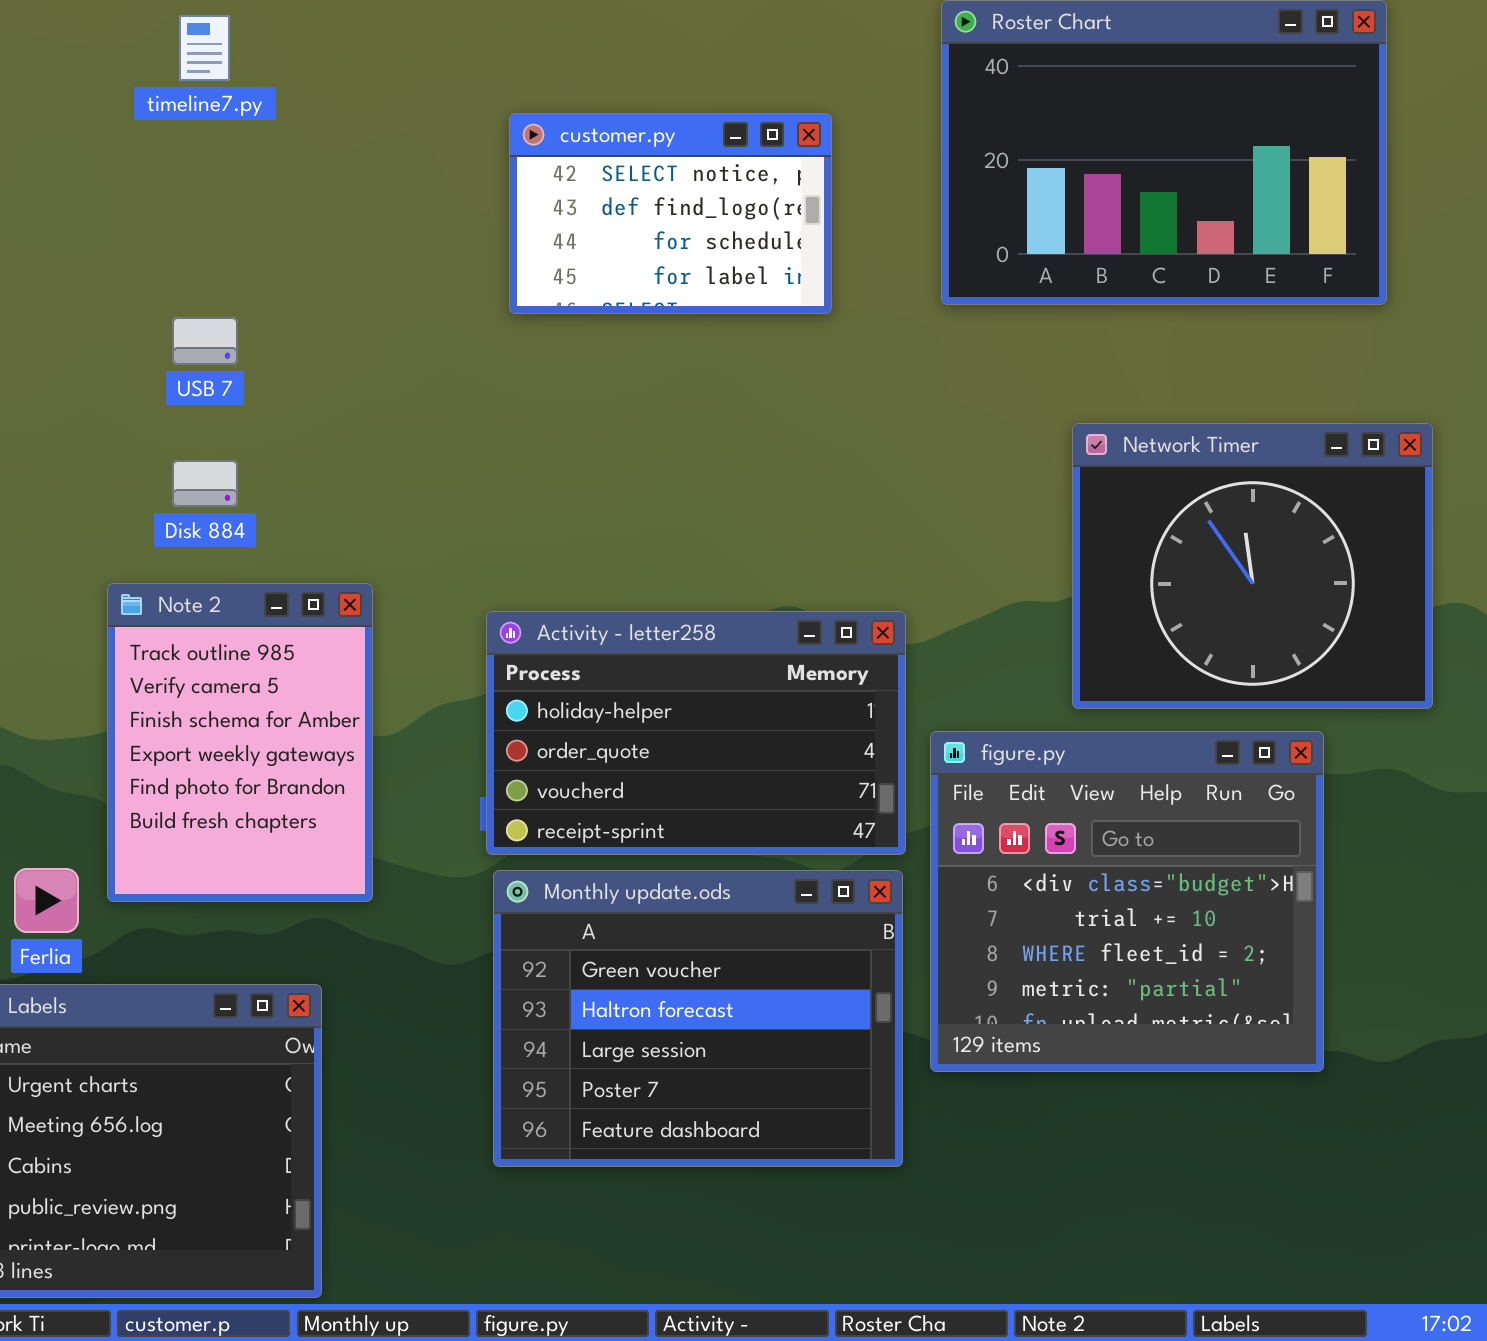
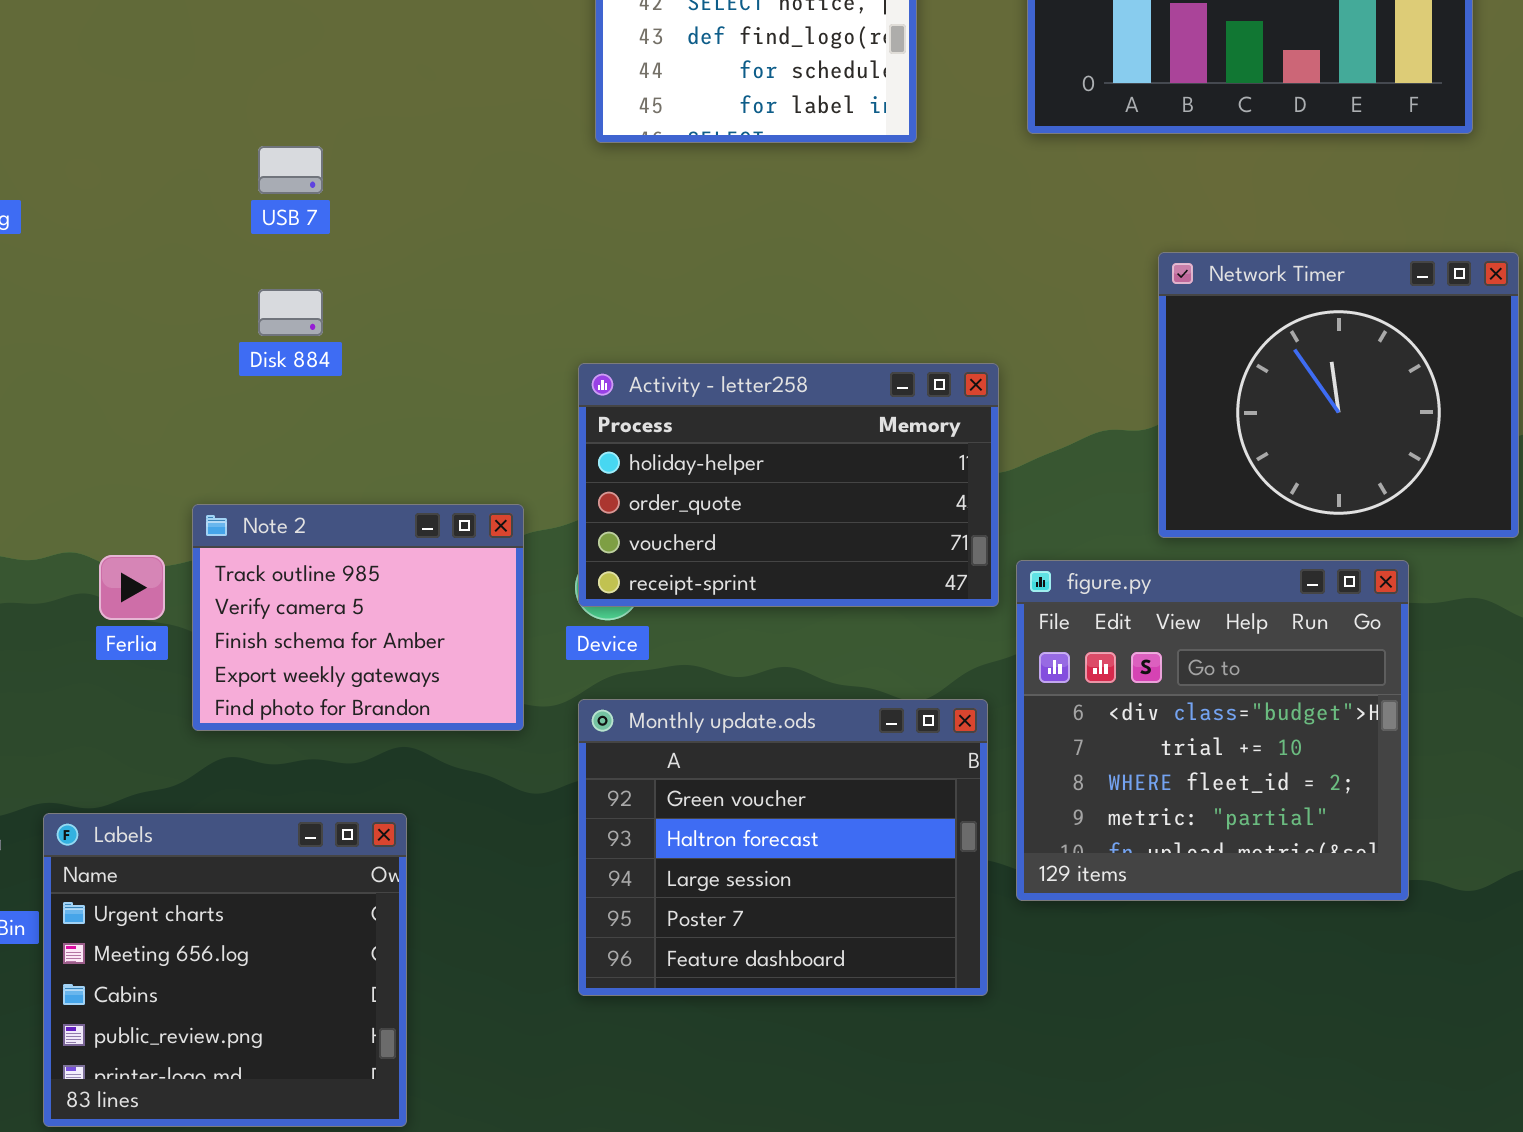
Note 2: [107,583,373,902] -> [192,504,524,731], resized
Activity - letter258: [486,611,906,855] -> [578,363,999,607], moved
Ferlia: [14,868,79,933] -> [99,555,165,620], moved

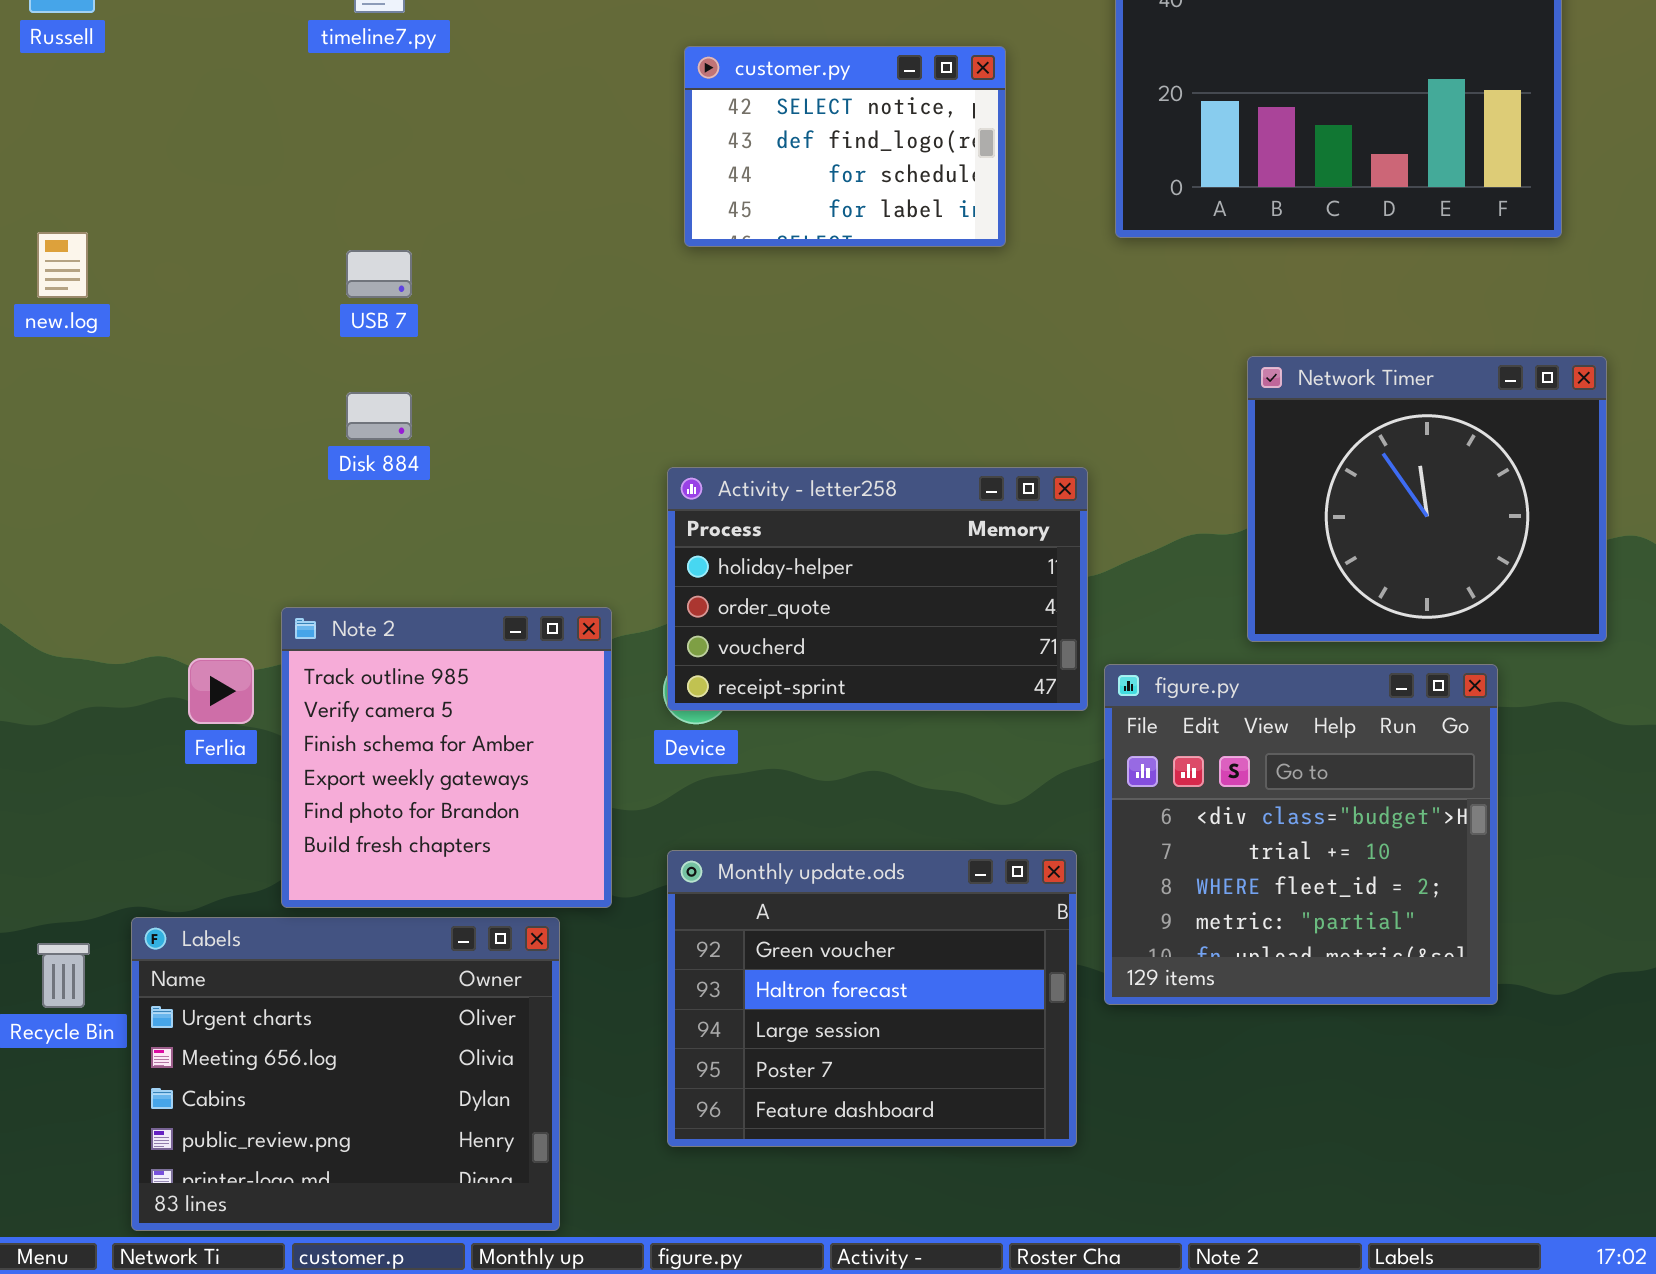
Note 2: [192,504,524,731] -> [281,607,612,908], resized
Monthly update.ods: [578,699,988,996] -> [667,850,1077,1147], moved
Labels: [43,813,407,1127] -> [131,917,560,1231], resized

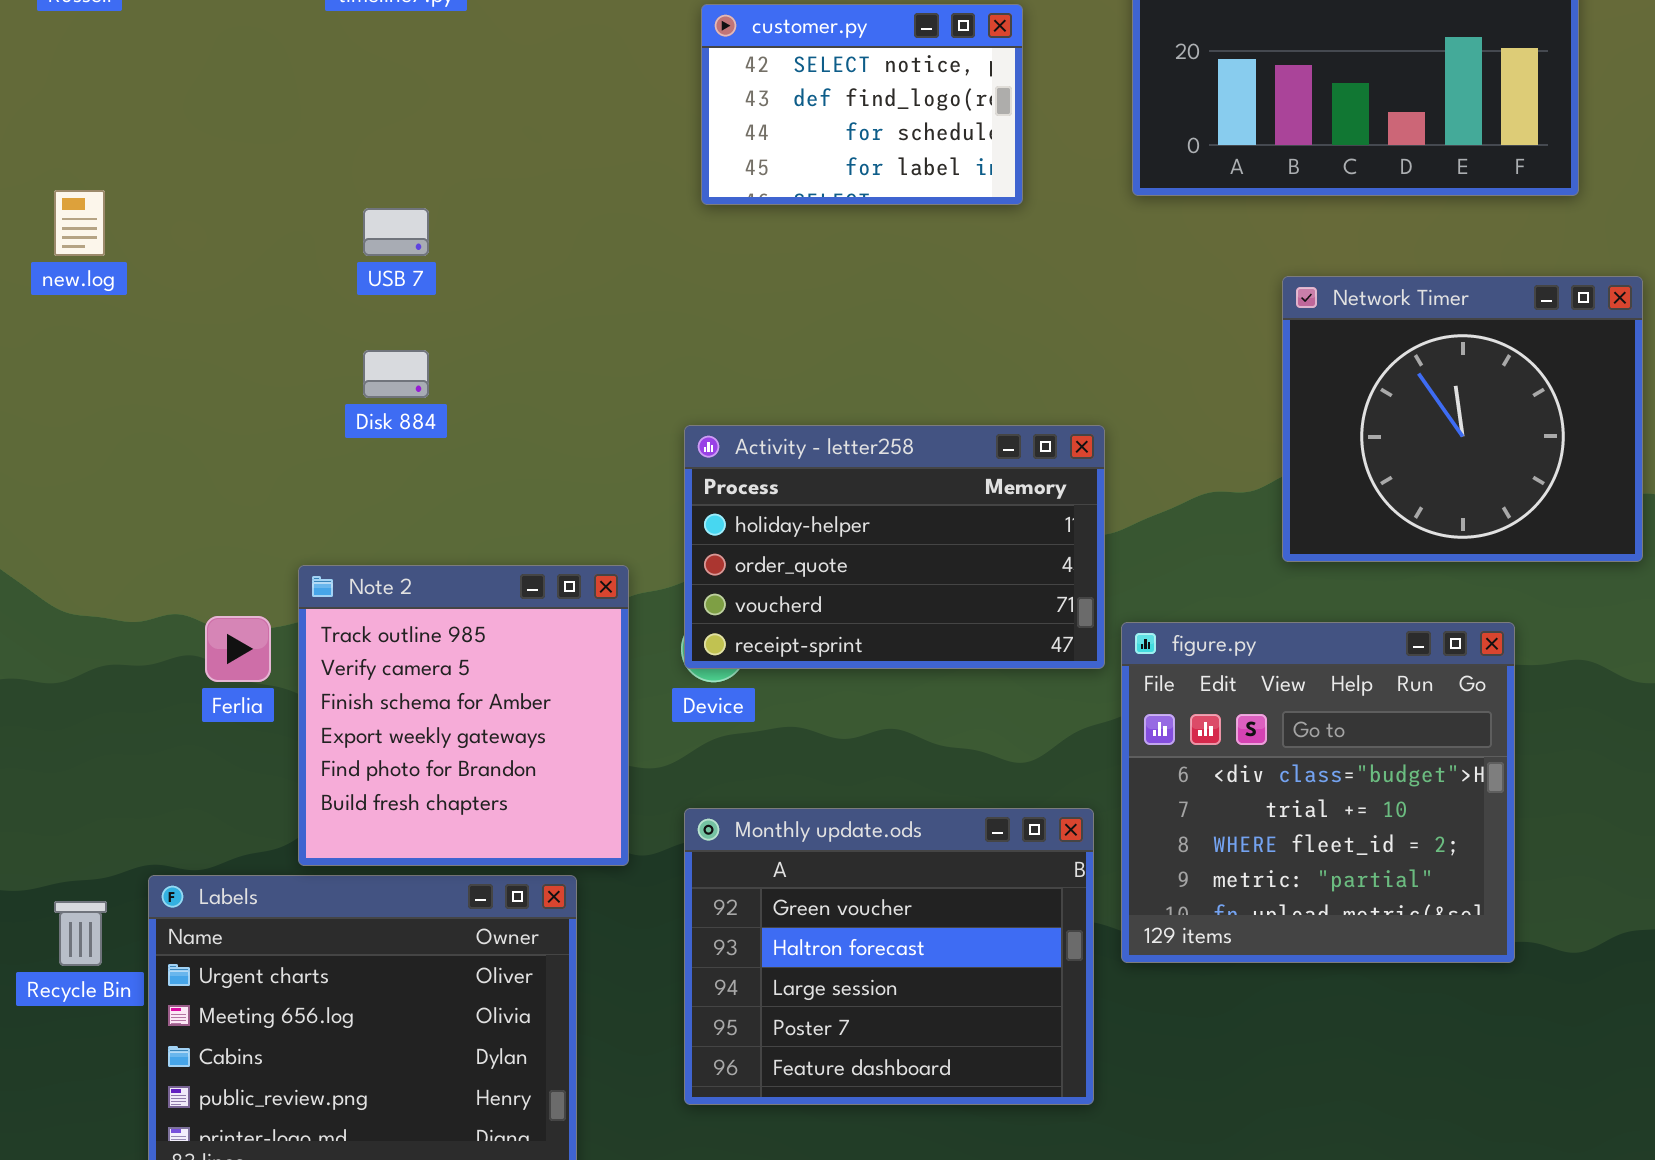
Network Timer: [1247,356,1607,642] -> [1282,276,1643,562], moved

